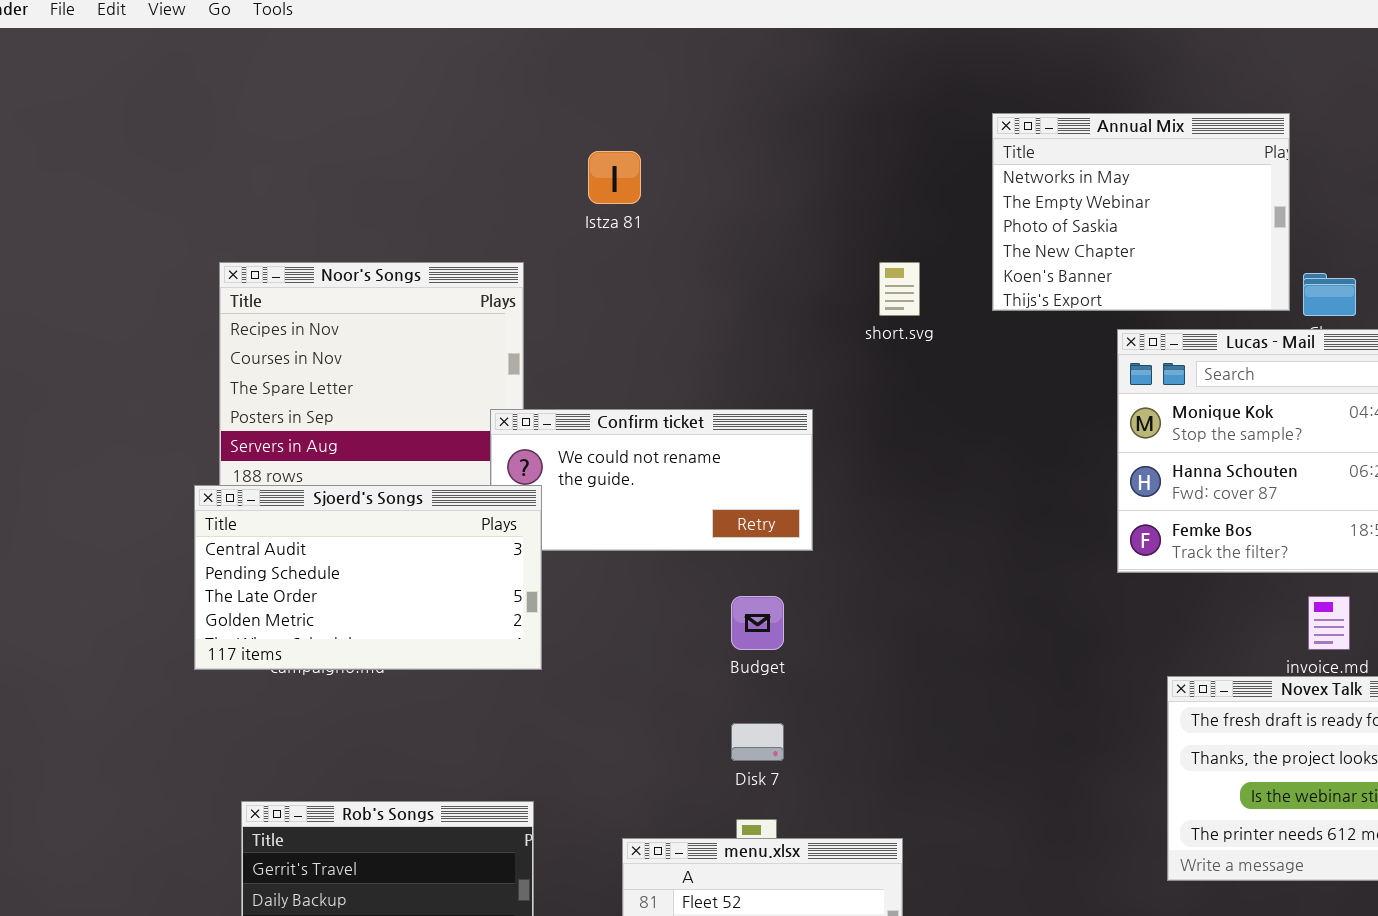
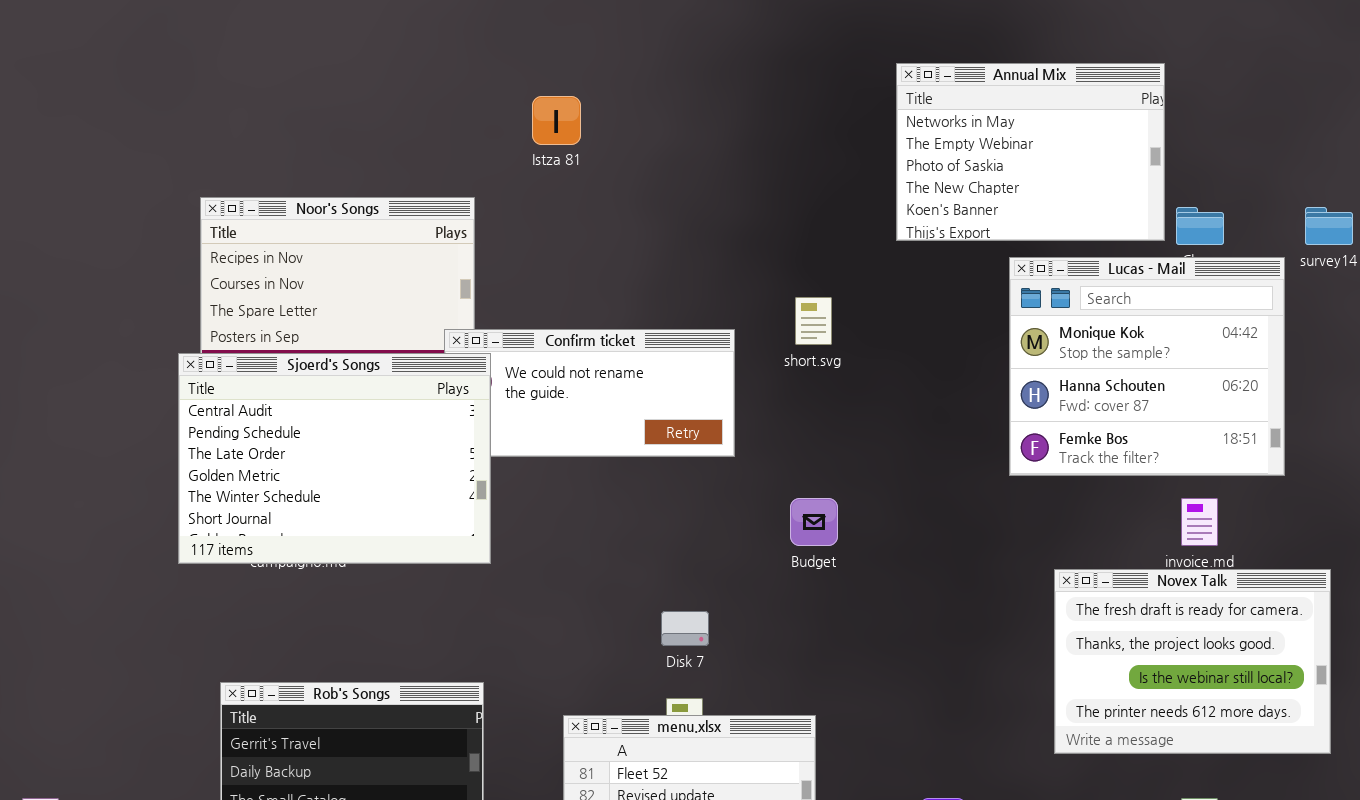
short.svg: [879,262,920,316] -> [795,297,832,345], moved
Sjoerd's Songs: [194,485,542,670] -> [178,353,491,564], resized
Budget: [731,596,784,650] -> [790,498,838,546], moved

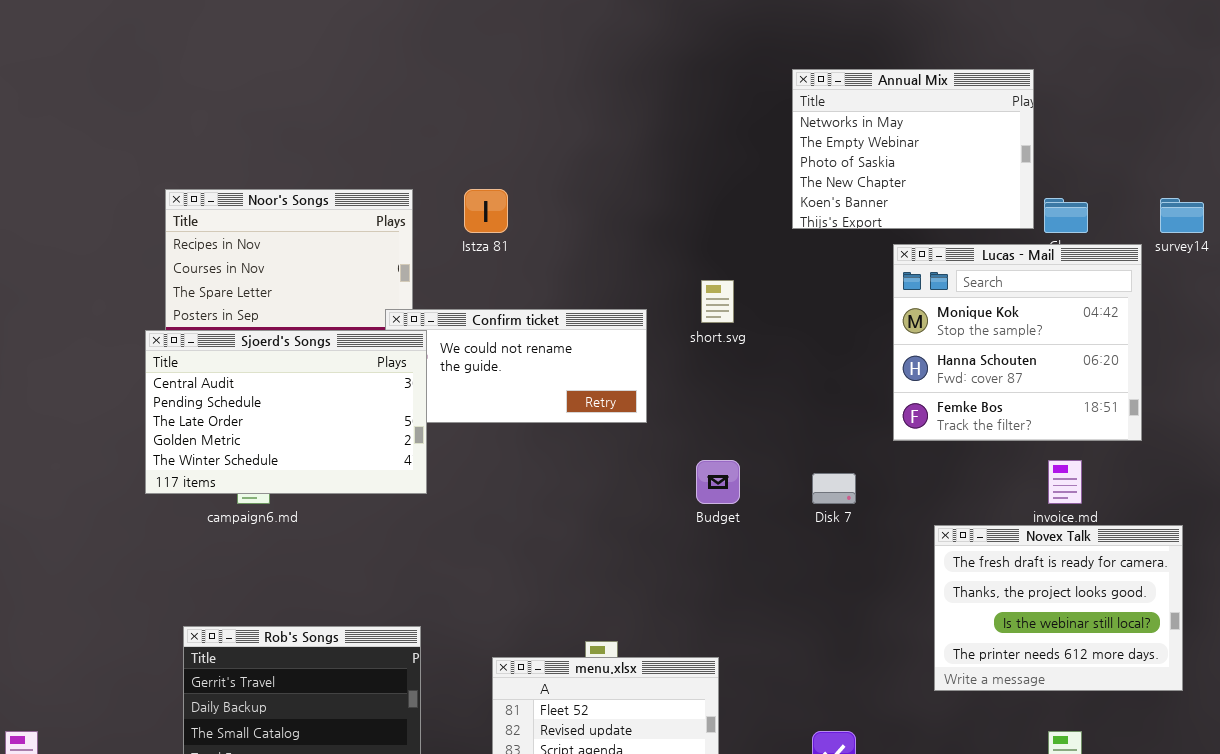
Istza 81: [532,96,581,145] -> [464,189,508,233], moved
Sjoerd's Songs: [178,353,491,564] -> [145,330,427,494], resized
Disk 7: [661,611,709,646] -> [812,473,856,504], moved

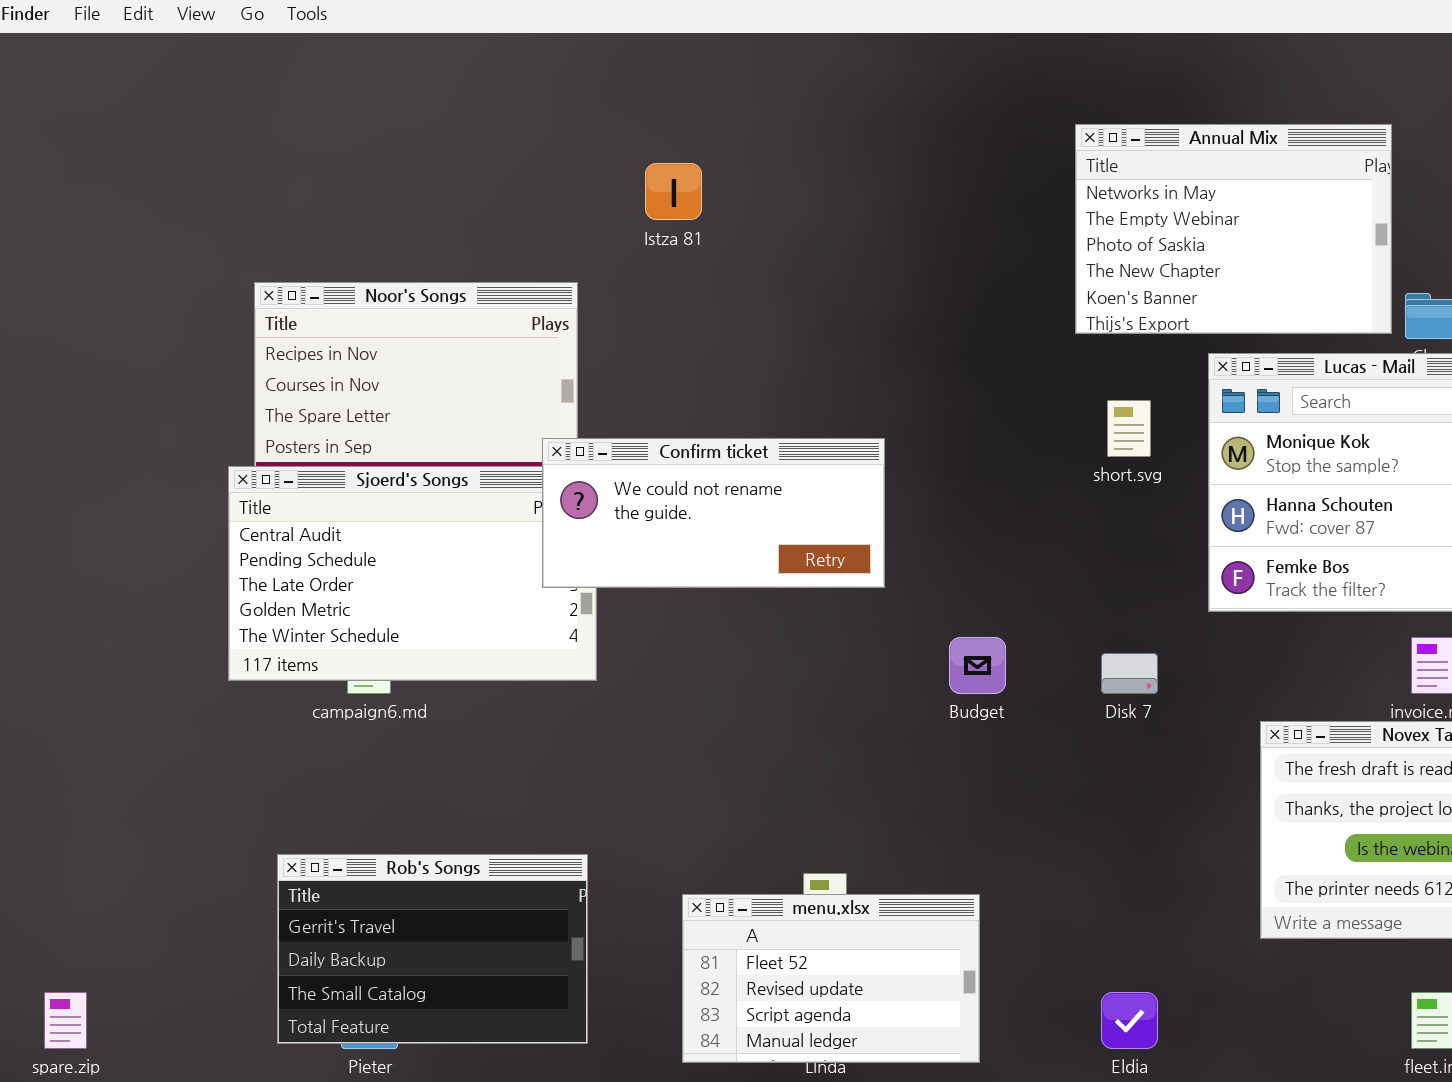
Istza 81: [464,189,508,233] -> [645,163,702,220], moved
short.svg: [701,280,734,323] -> [1107,400,1151,457], moved
Confirm ticket: [385,309,647,423] -> [542,438,885,588], raised

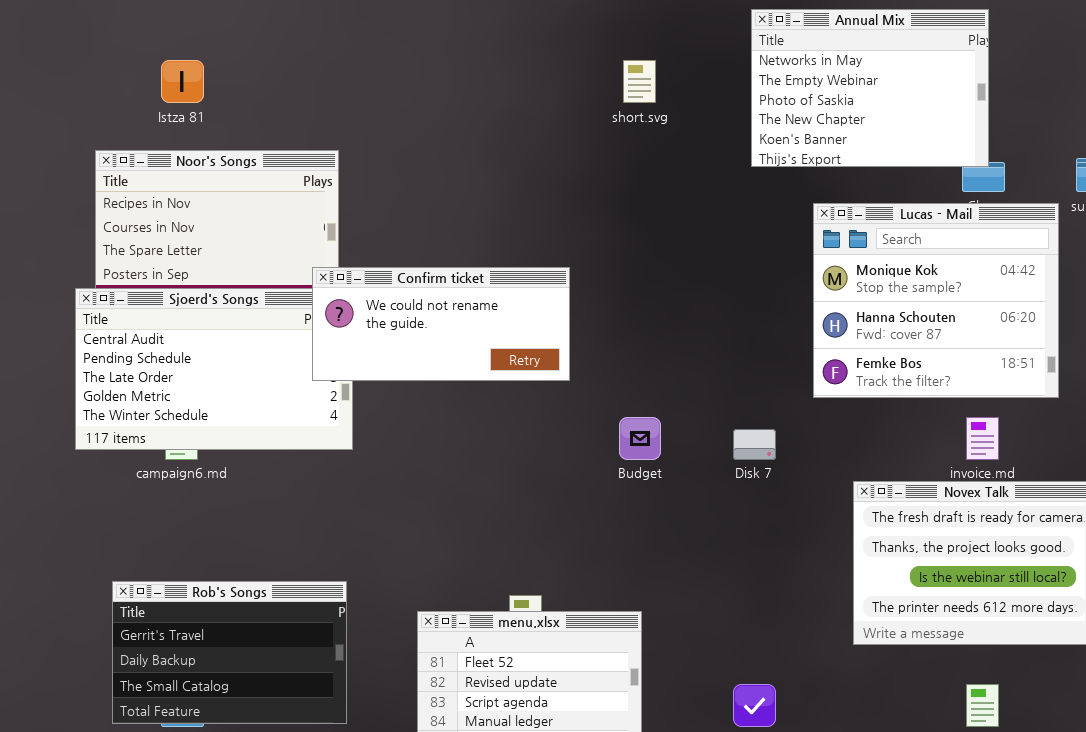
Annual Mix: [1075,124,1392,334] -> [751,9,989,167], moved
Istza 81: [645,163,702,220] -> [161,60,204,103], moved
short.svg: [1107,400,1151,457] -> [623,60,656,103], moved

